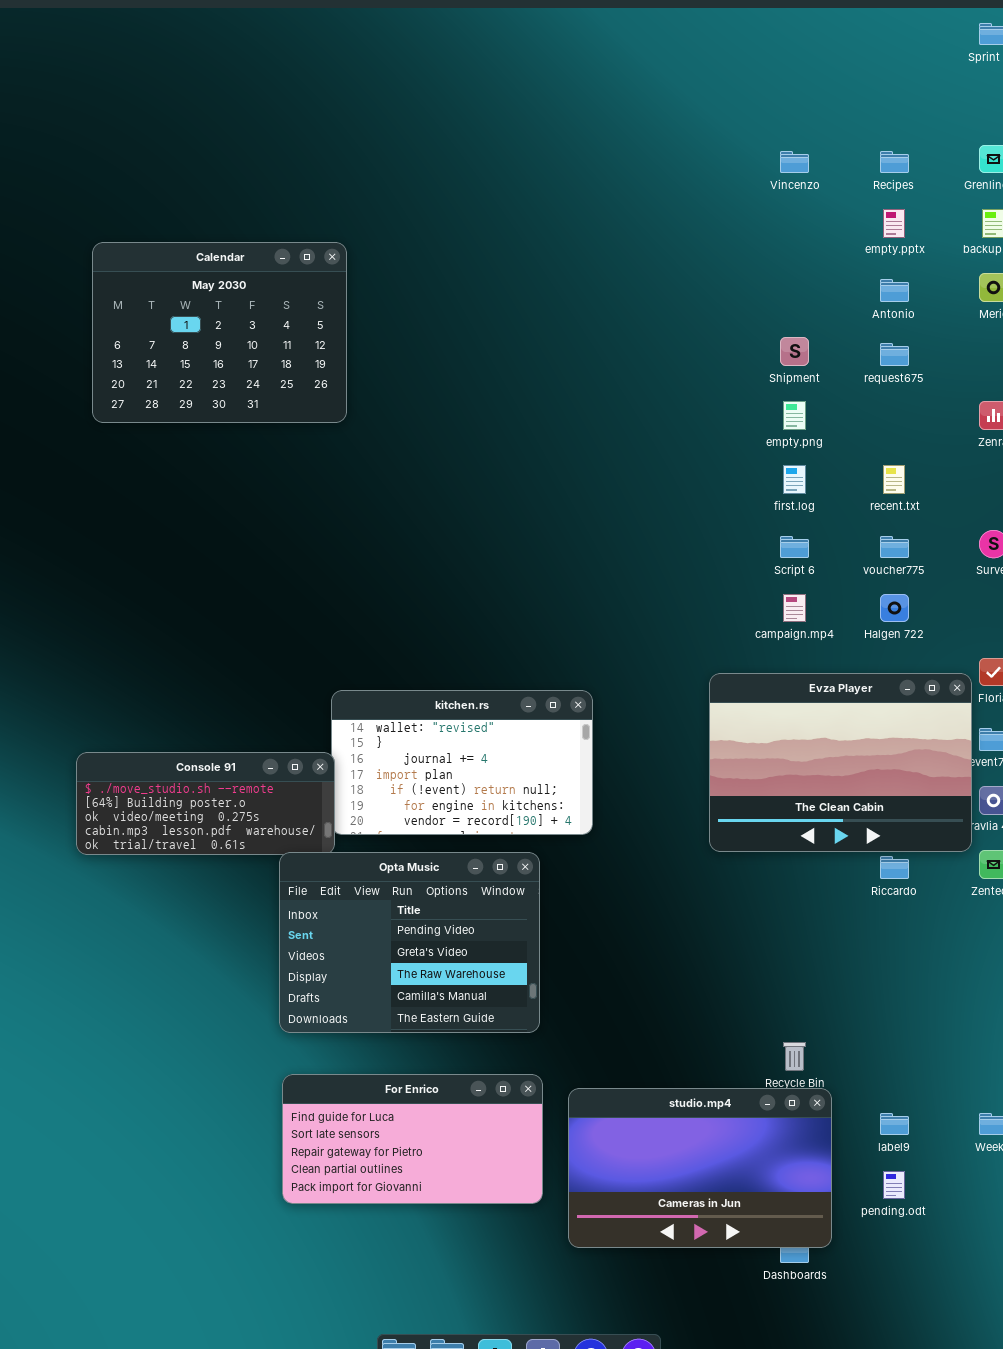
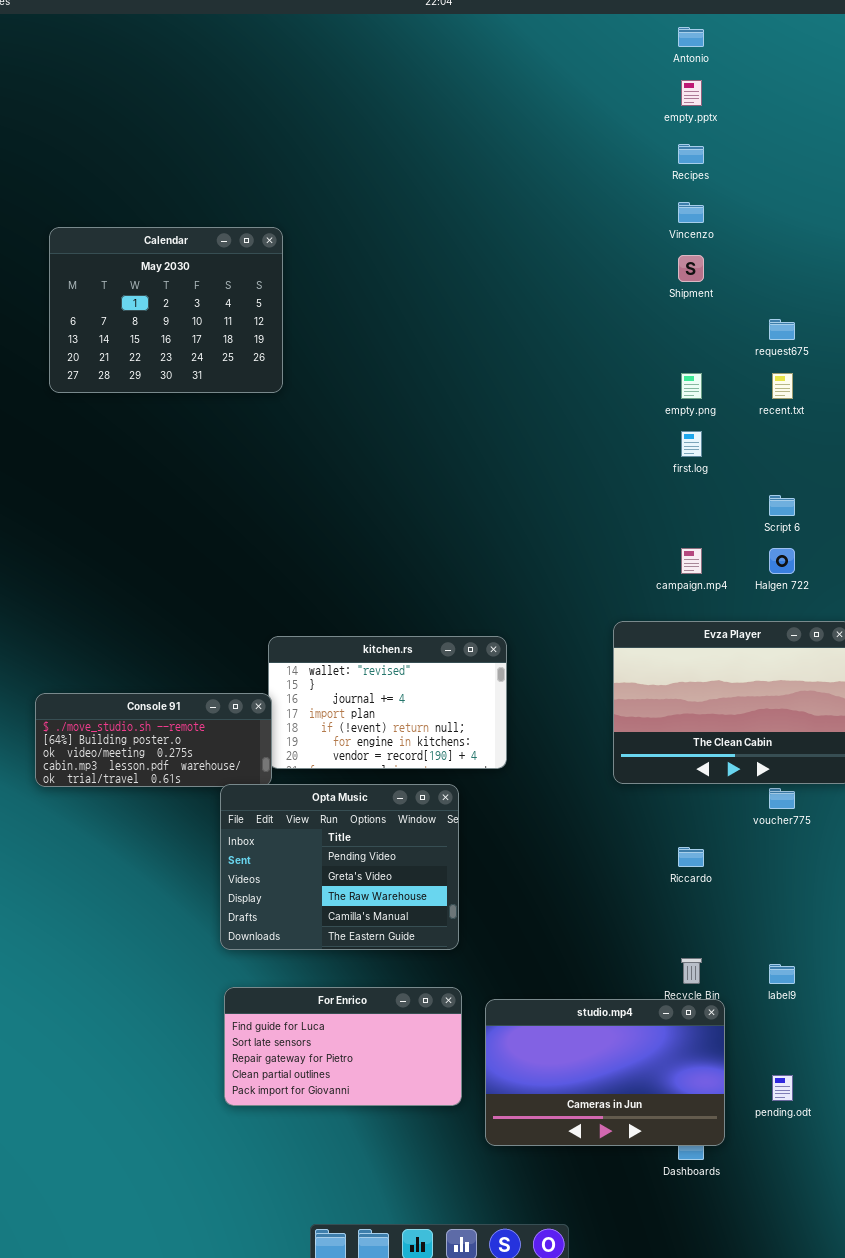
Vincenzo: [780,151,809,173] -> [678,202,704,223], moved
Recipes: [880,151,909,173] -> [678,144,704,164], moved
empty.pptx: [883,209,905,238] -> [681,80,702,106], moved
Antonio: [880,279,909,302] -> [678,27,704,47], moved
Shipment: [780,337,809,366] -> [678,255,704,282], moved
recent.txt: [883,465,905,494] -> [772,373,793,399], moved
Script 6: [780,536,809,558] -> [769,495,795,516], moved
voucher775: [880,536,909,558] -> [769,788,795,809], moved
Riccardo: [880,856,909,879] -> [678,847,704,867], moved
label9: [880,1113,909,1135] -> [769,964,795,984], moved

